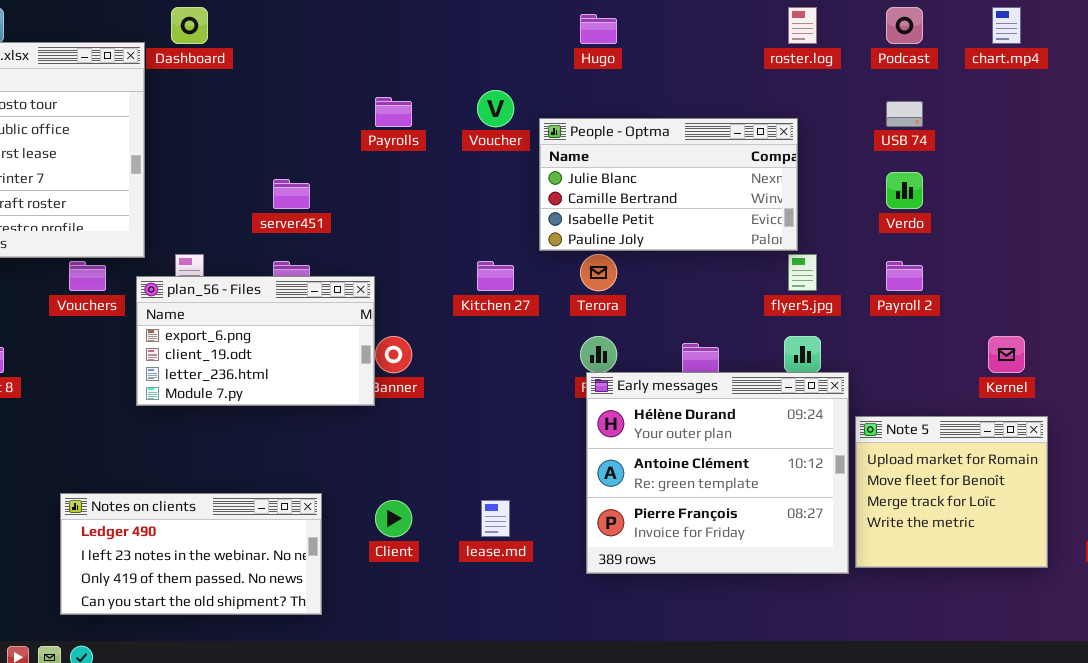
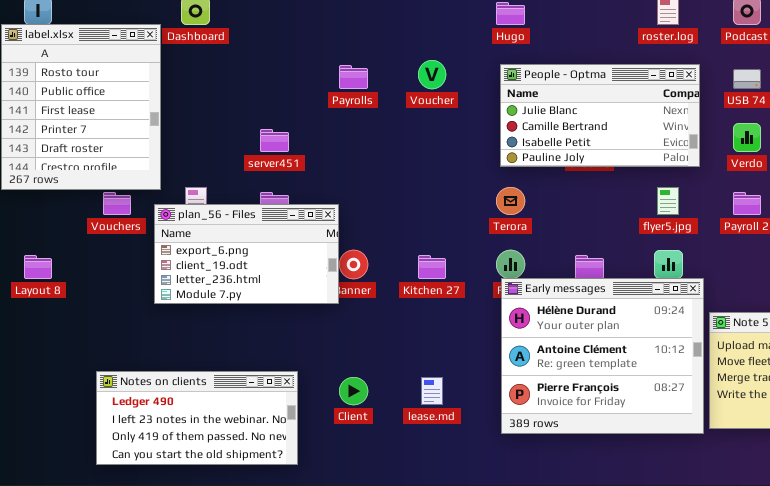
People - Optma: [539,118,798,251] -> [500,64,700,167], moved
Kitchen 27: [477,261,514,291] -> [418,255,446,279], moved

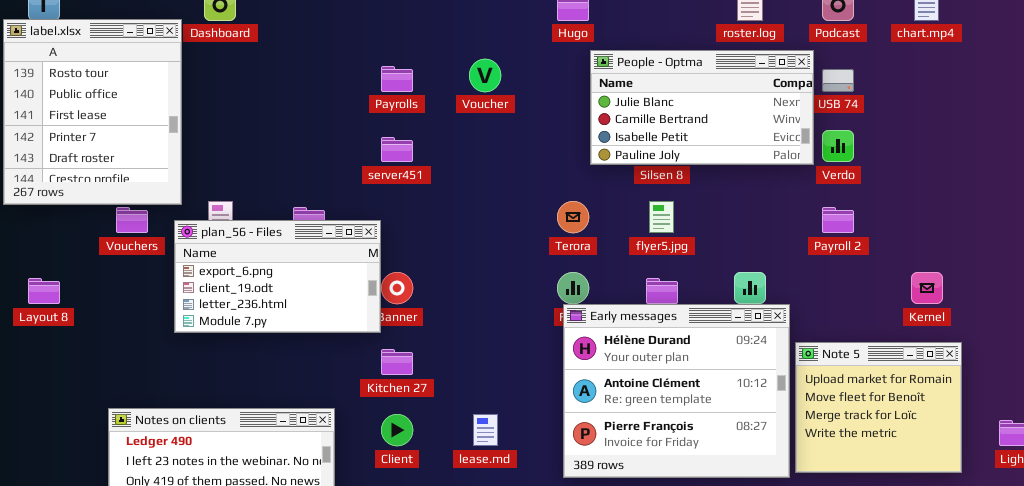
People - Optma: [500,64,700,167] -> [590,50,814,165], moved
server451: [260,129,289,152] -> [381,137,413,162], moved
flyer5.jpg: [657,187,679,215] -> [649,201,674,233], moved
Kitchen 27: [418,255,446,279] -> [381,349,413,375], moved

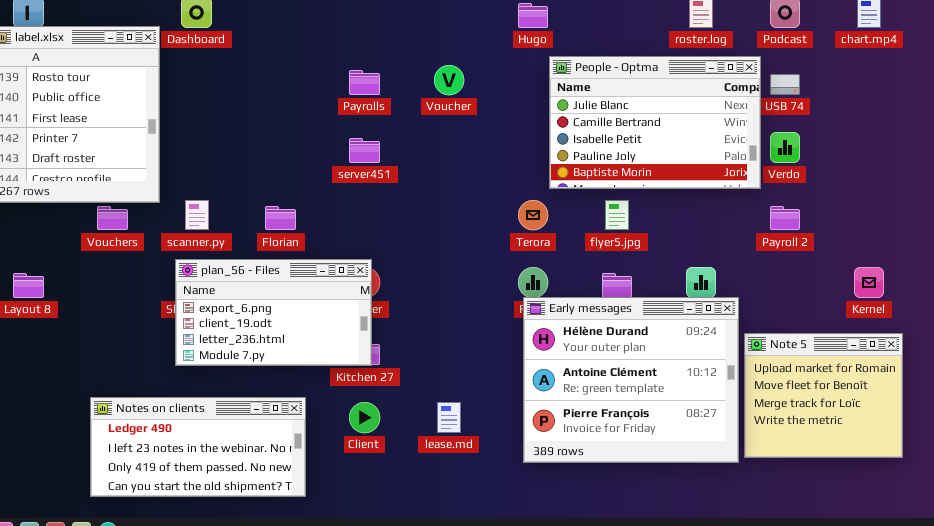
People - Optma: [590,50,814,165] -> [549,56,761,189], resized
plan_56 - Files: [174,220,381,333] -> [175,259,372,366], moved

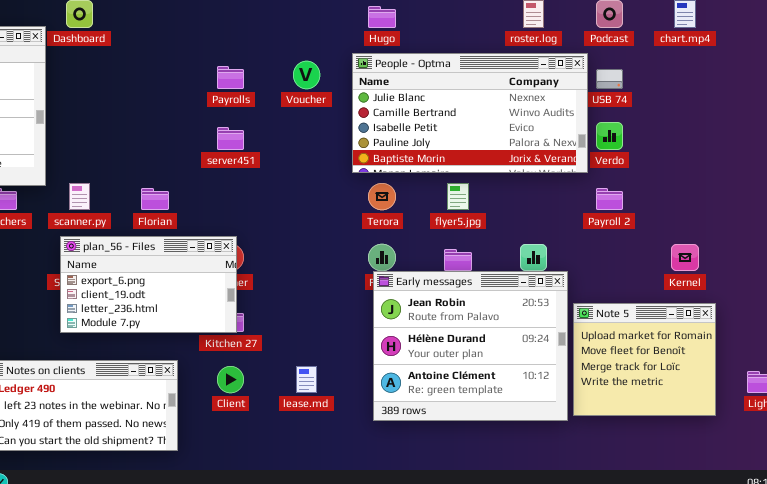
People - Optma: [549,56,761,189] -> [352,53,588,173], resized
Early messages: [523,297,739,463] -> [373,271,568,421], scrolled up 1 row

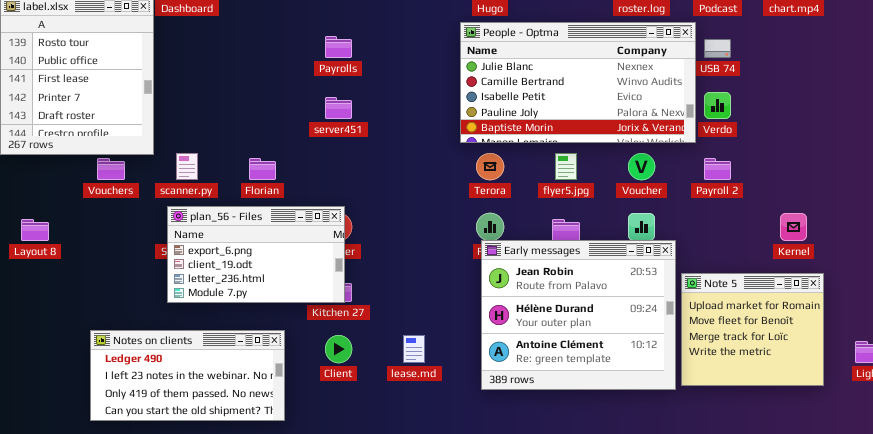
Voucher: [293,61,320,89] -> [628,153,655,180], moved

